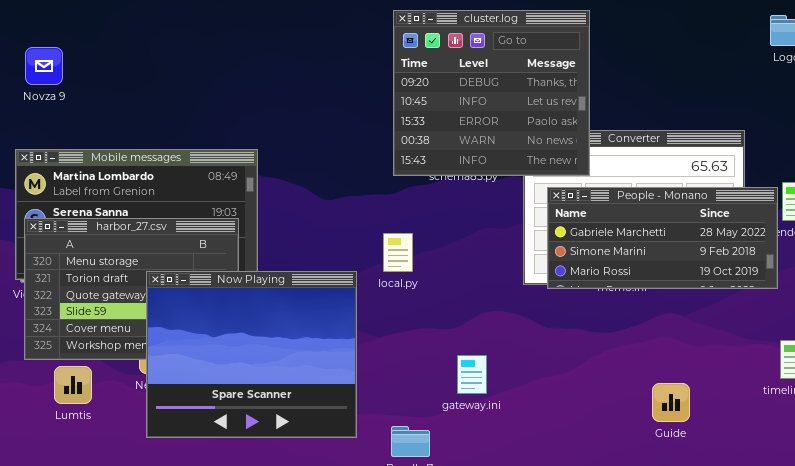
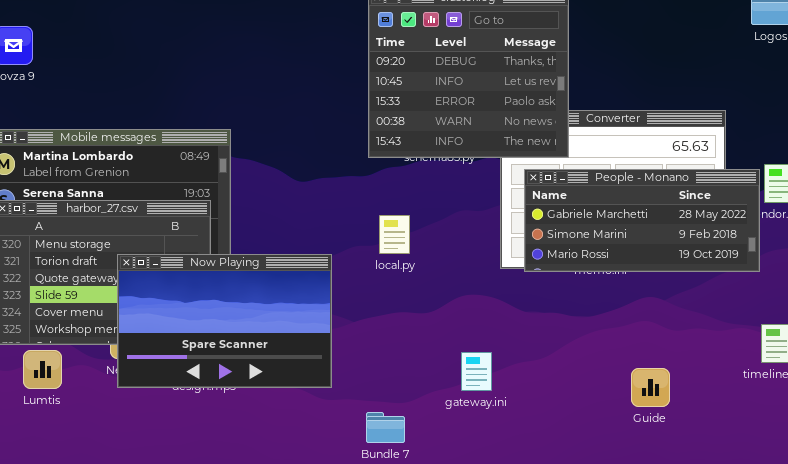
local.py: [383,233,413,272] -> [379,215,410,254], moved
Now Playing: [146,271,357,438] -> [117,254,332,388], resized
gateway.ini: [457,355,487,394] -> [461,352,492,391], moved

